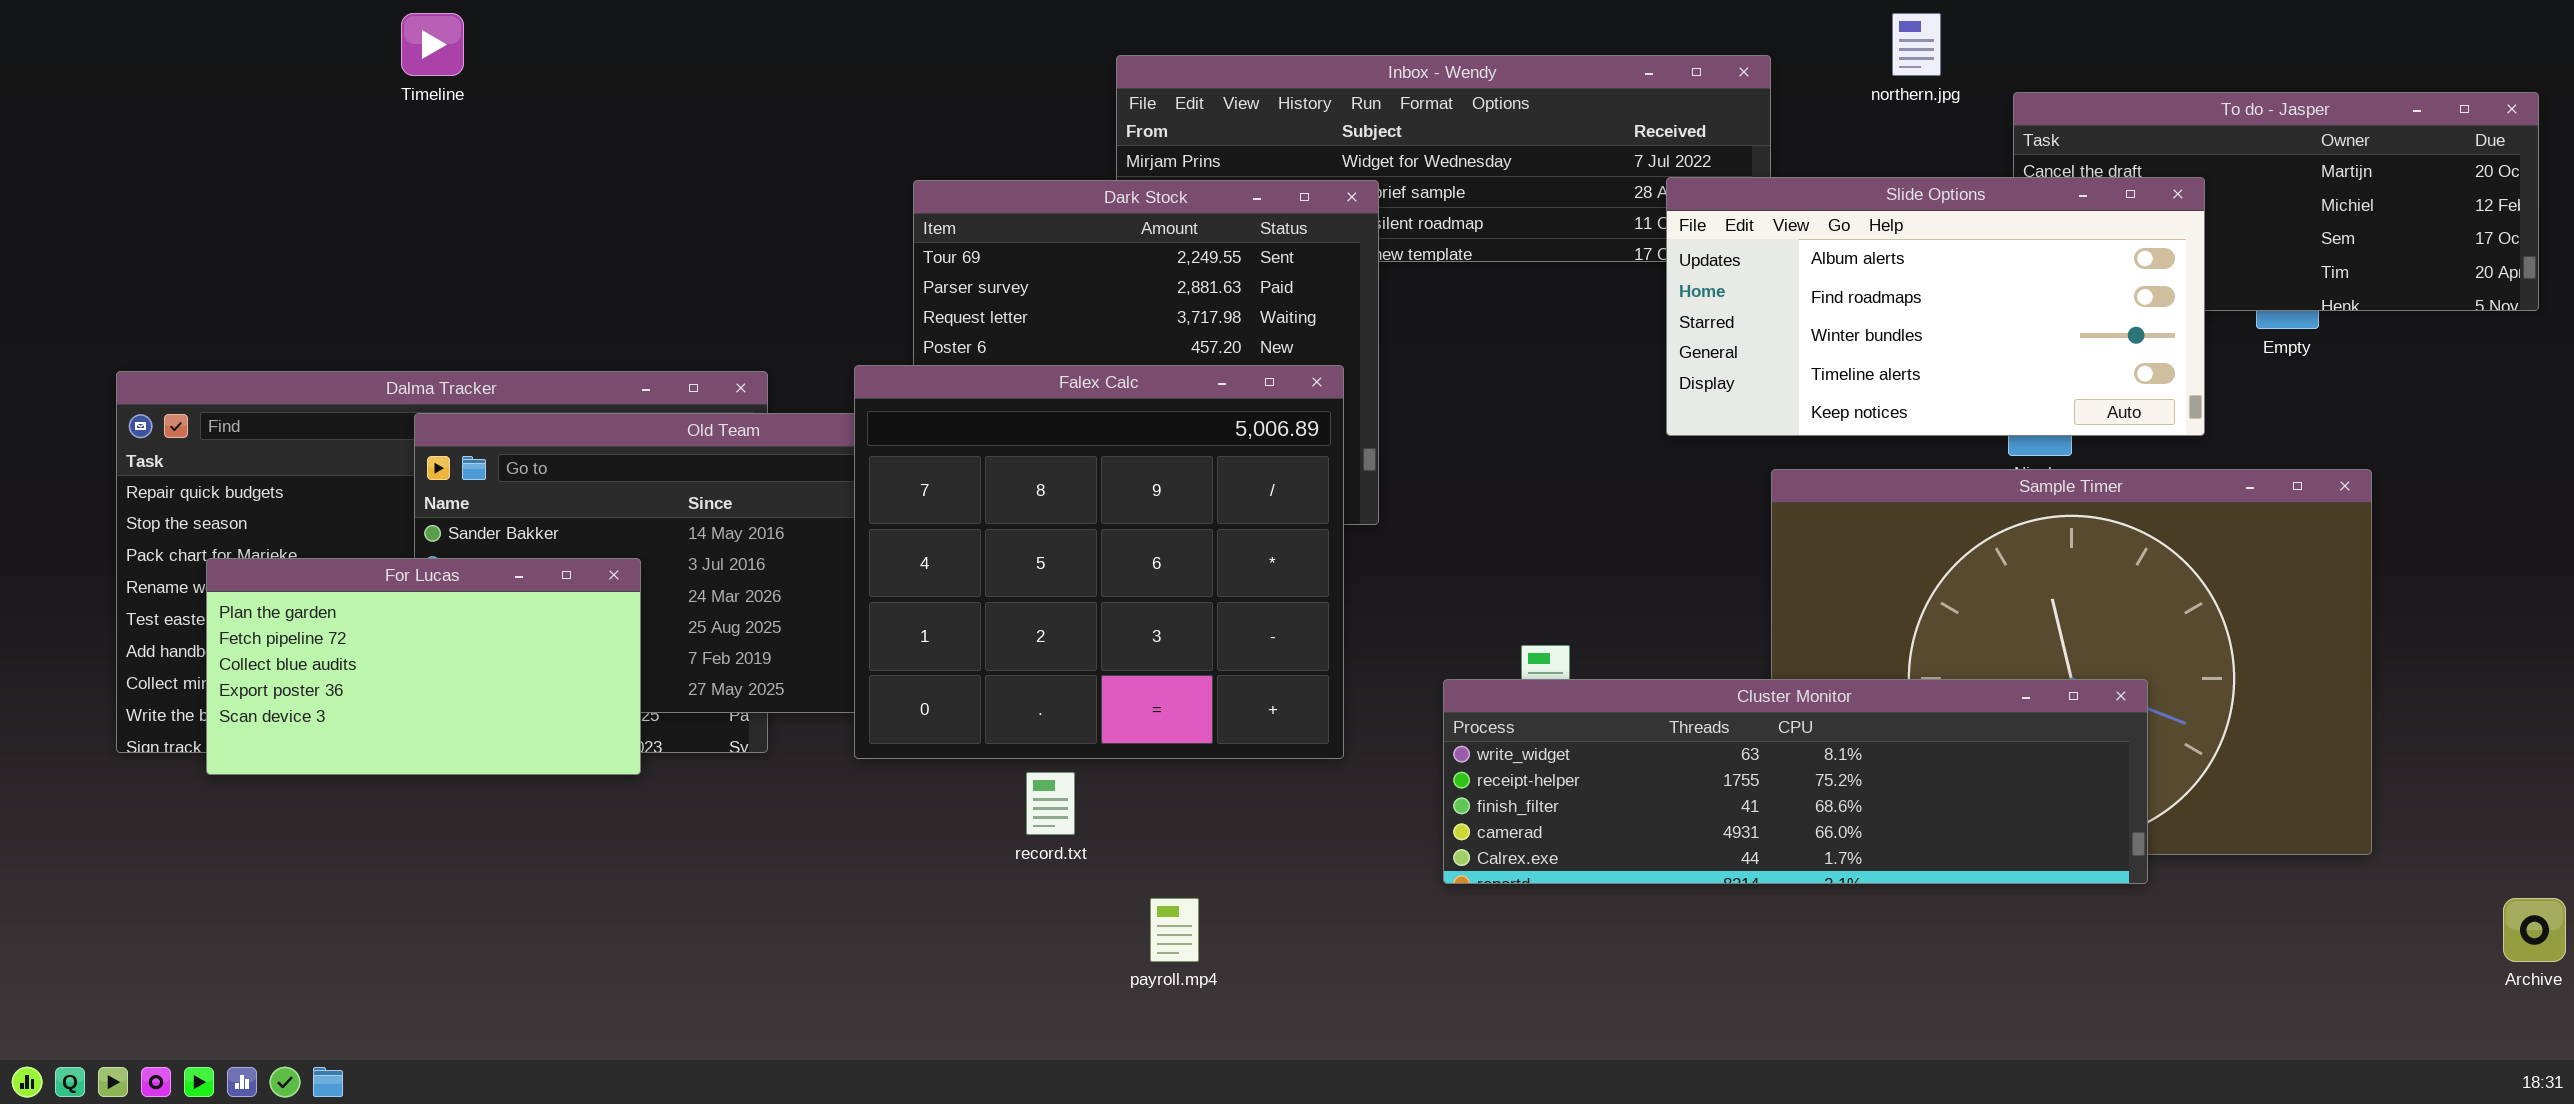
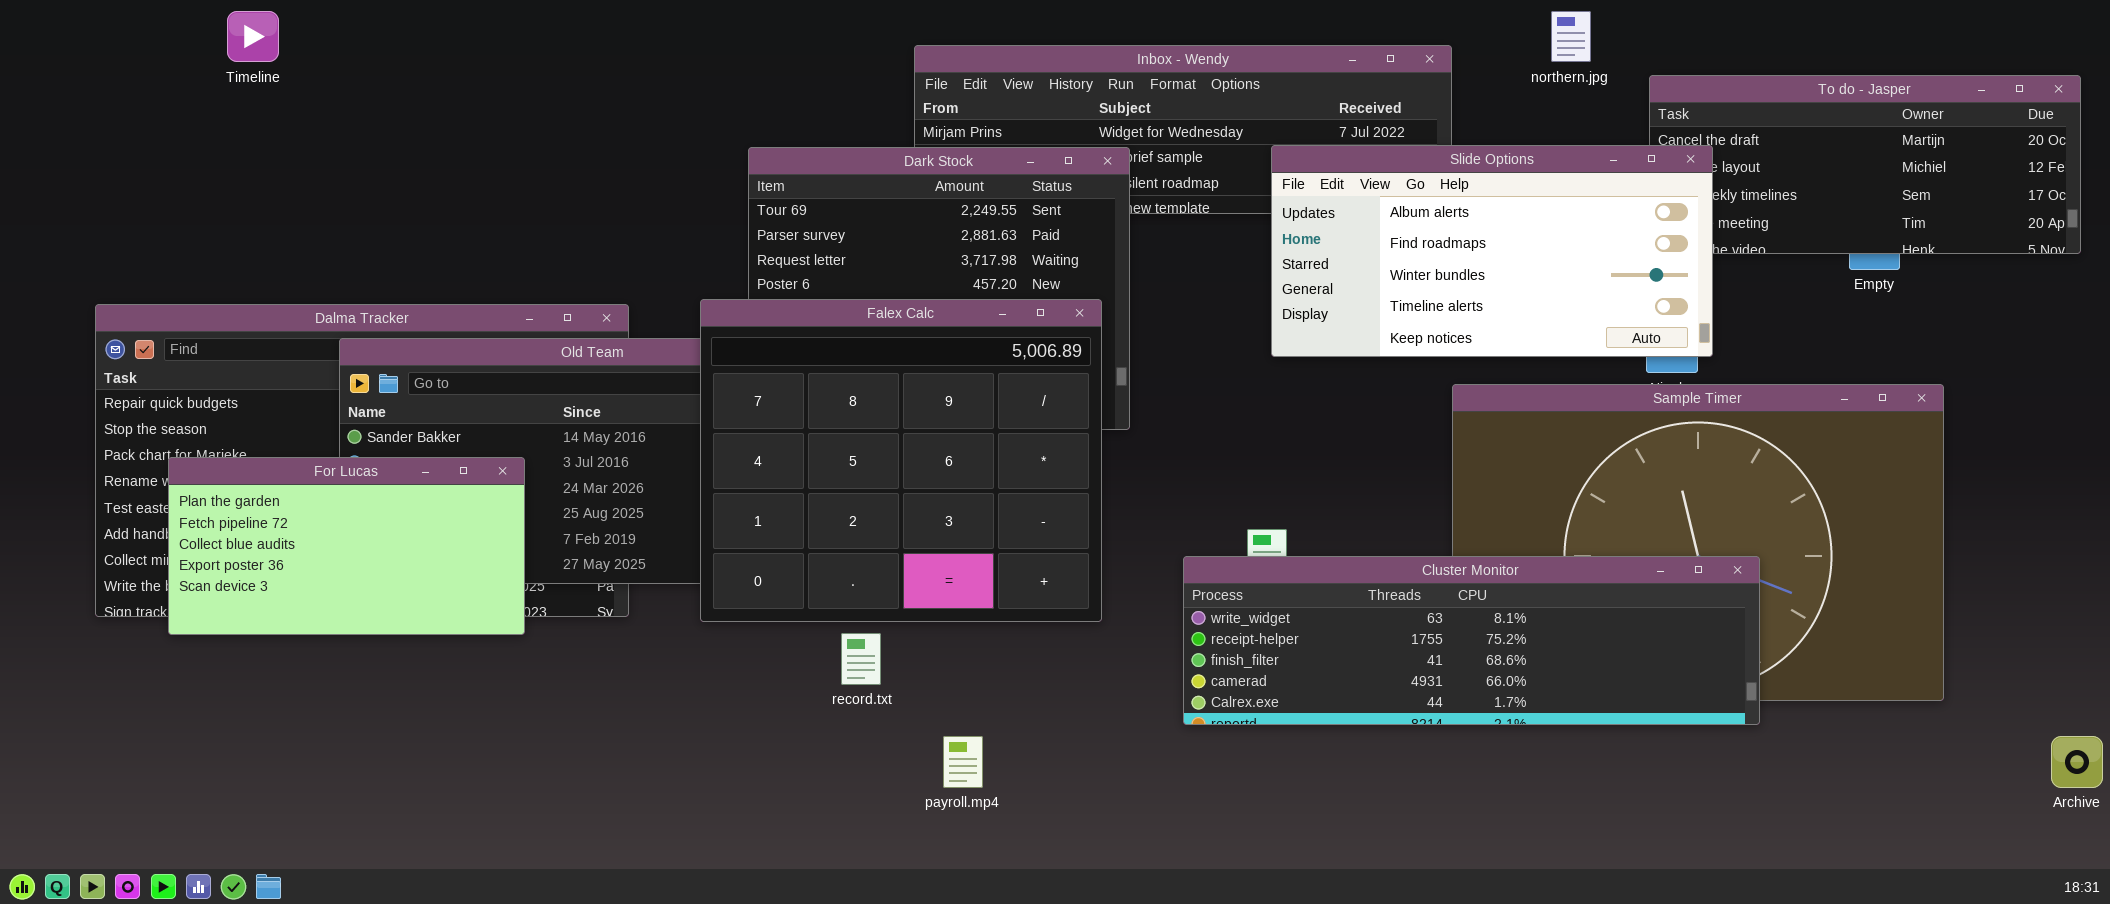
Timeline: [401,13,464,76] -> [227,11,279,62], moved
Slide Options: [1666,177,2205,436] -> [1271,145,1713,357], moved

